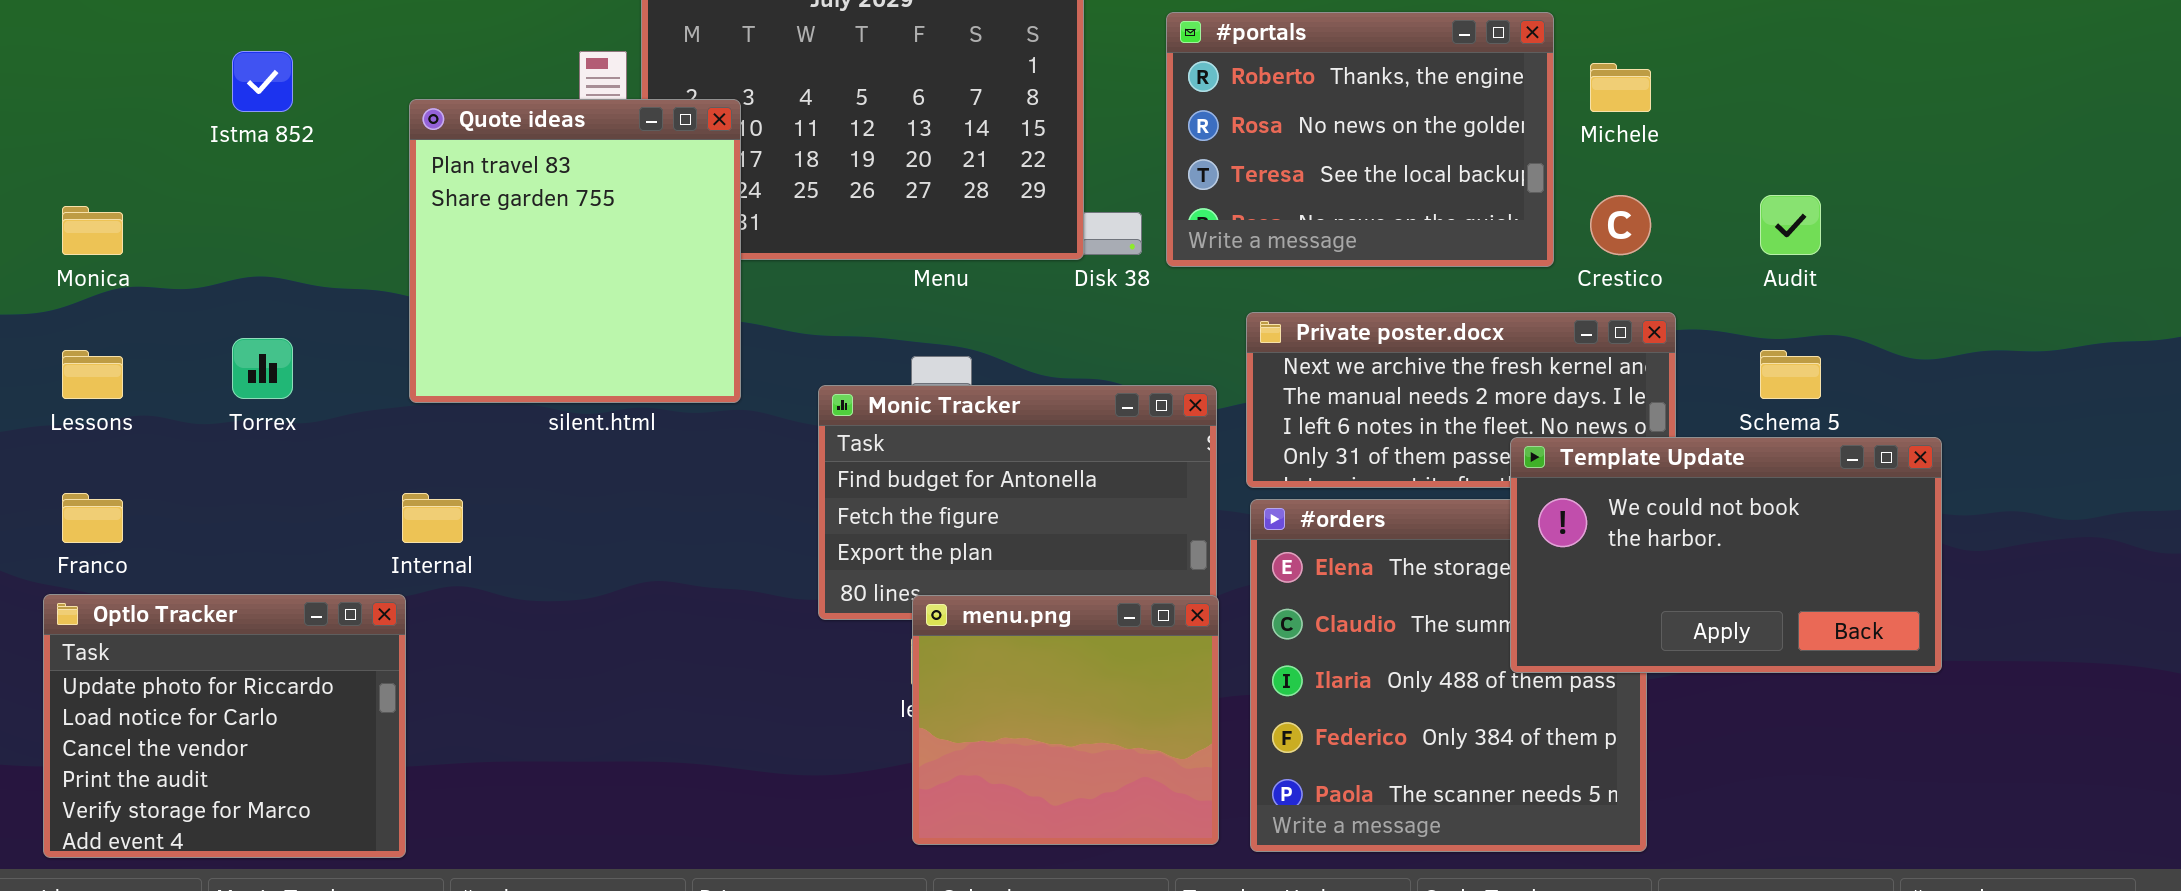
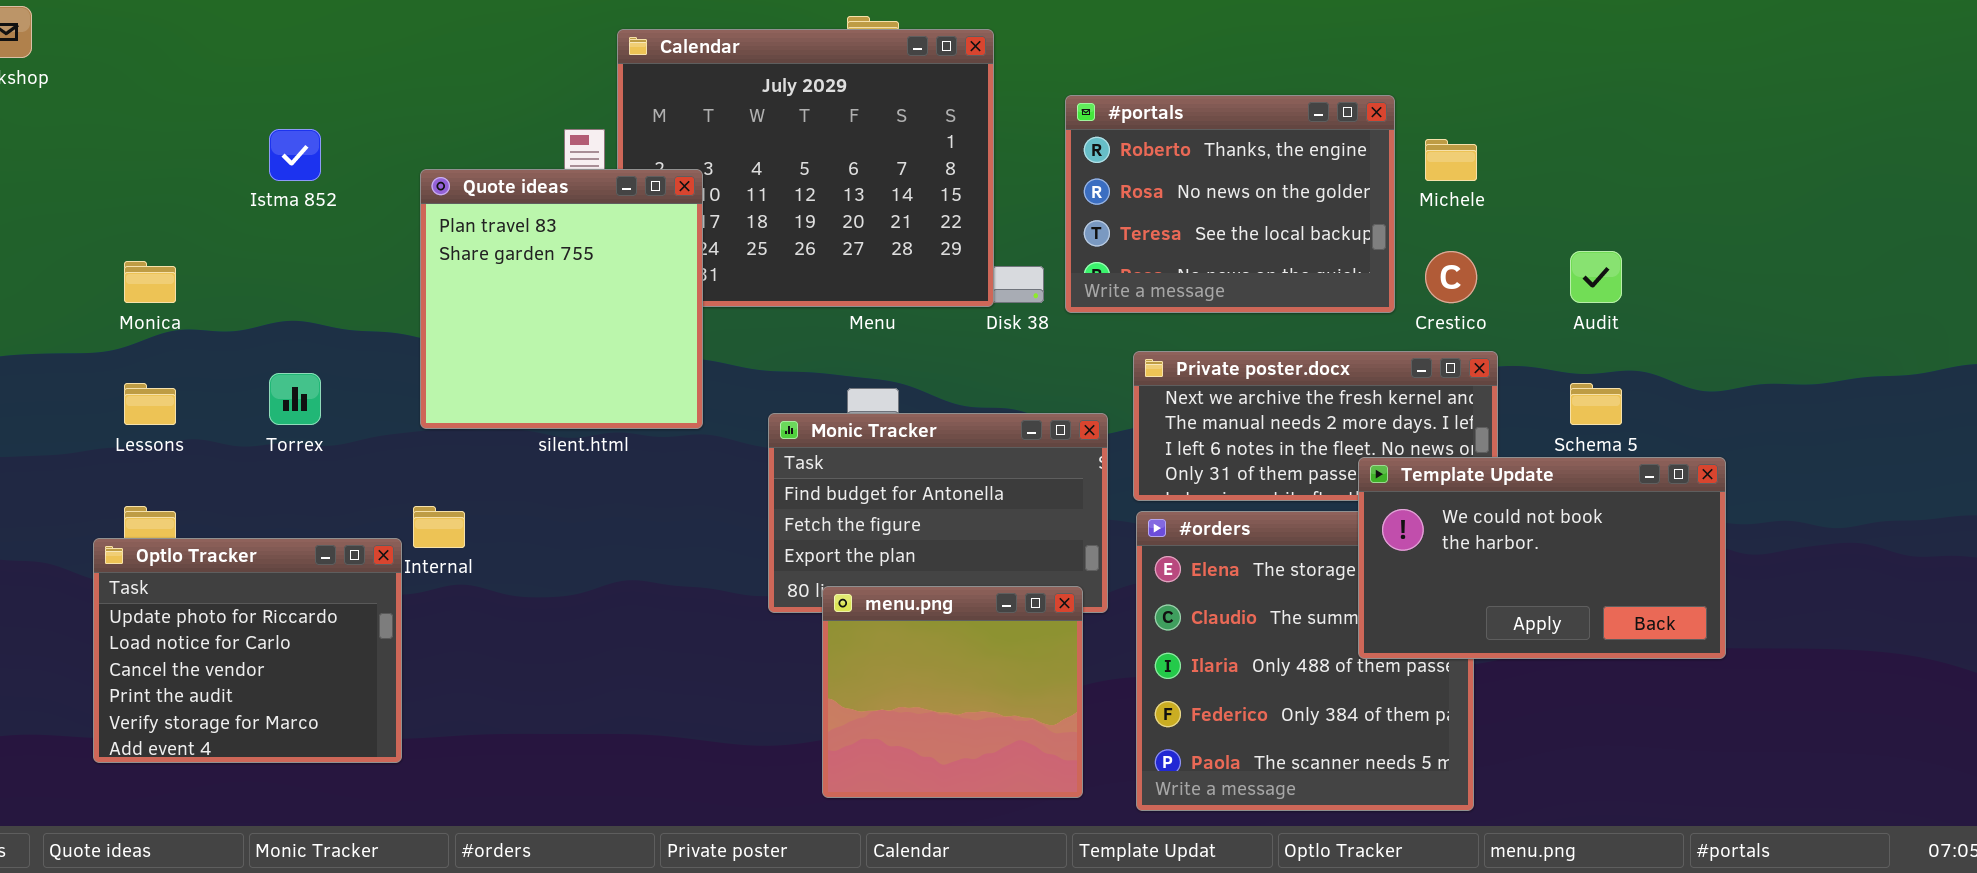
Optlo Tracker: [43,594,406,858] -> [93,538,402,763], moved
menu.png: [912,595,1219,845] -> [822,586,1083,798], moved

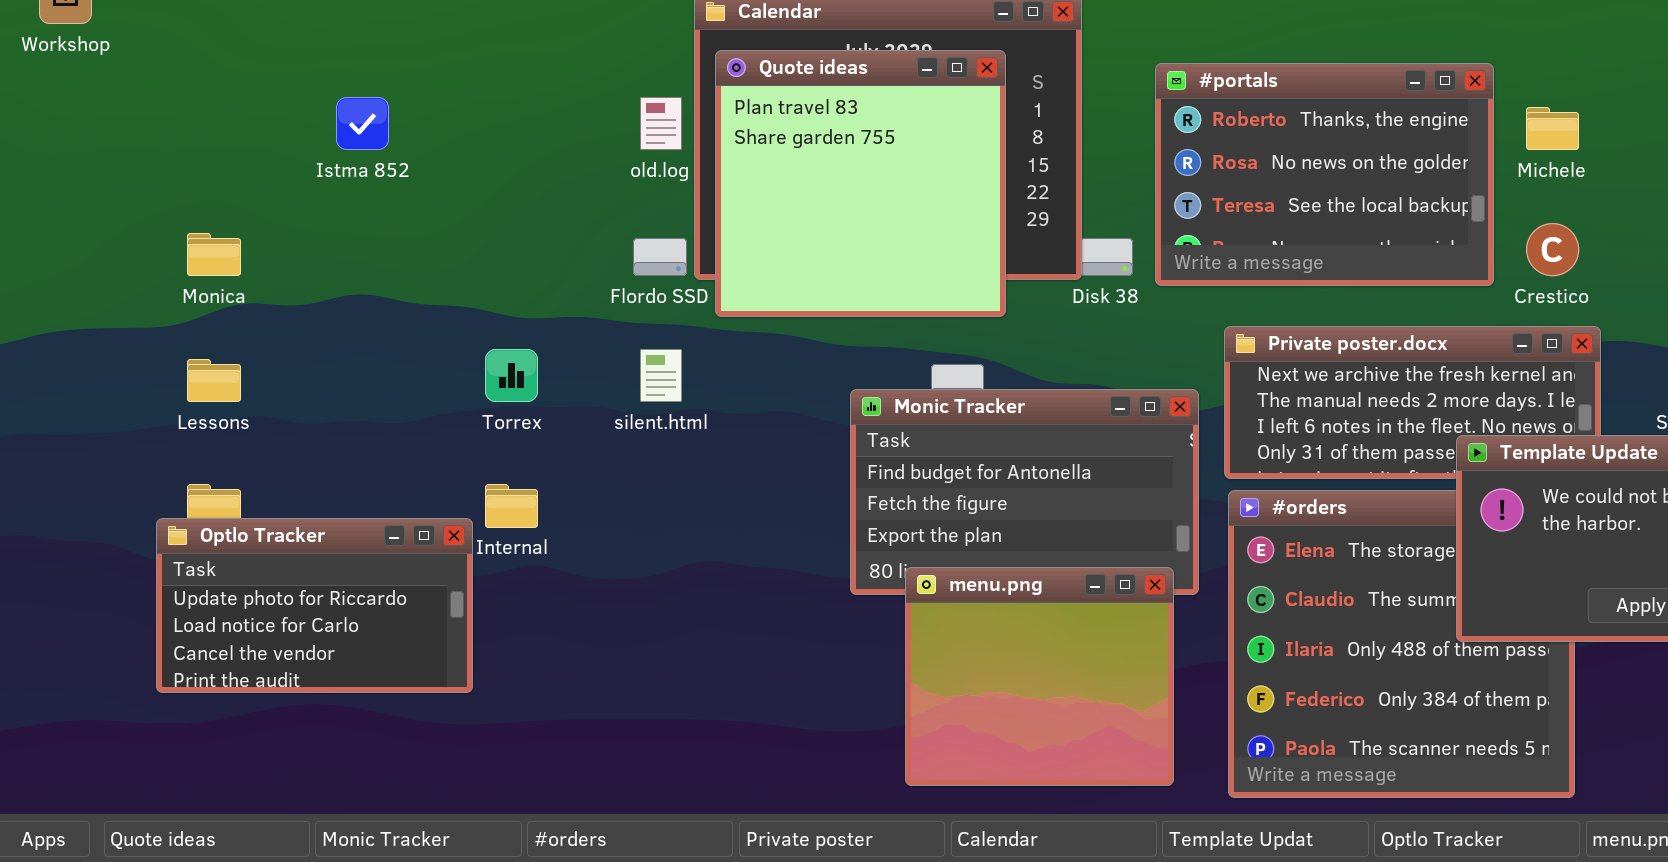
Quote ideas: [420,169,703,429] -> [715,50,1006,317], moved
Torrex: [269,373,321,425] -> [485,349,538,402], moved
Optlo Tracker: [93,538,402,763] -> [156,518,473,693], resized

